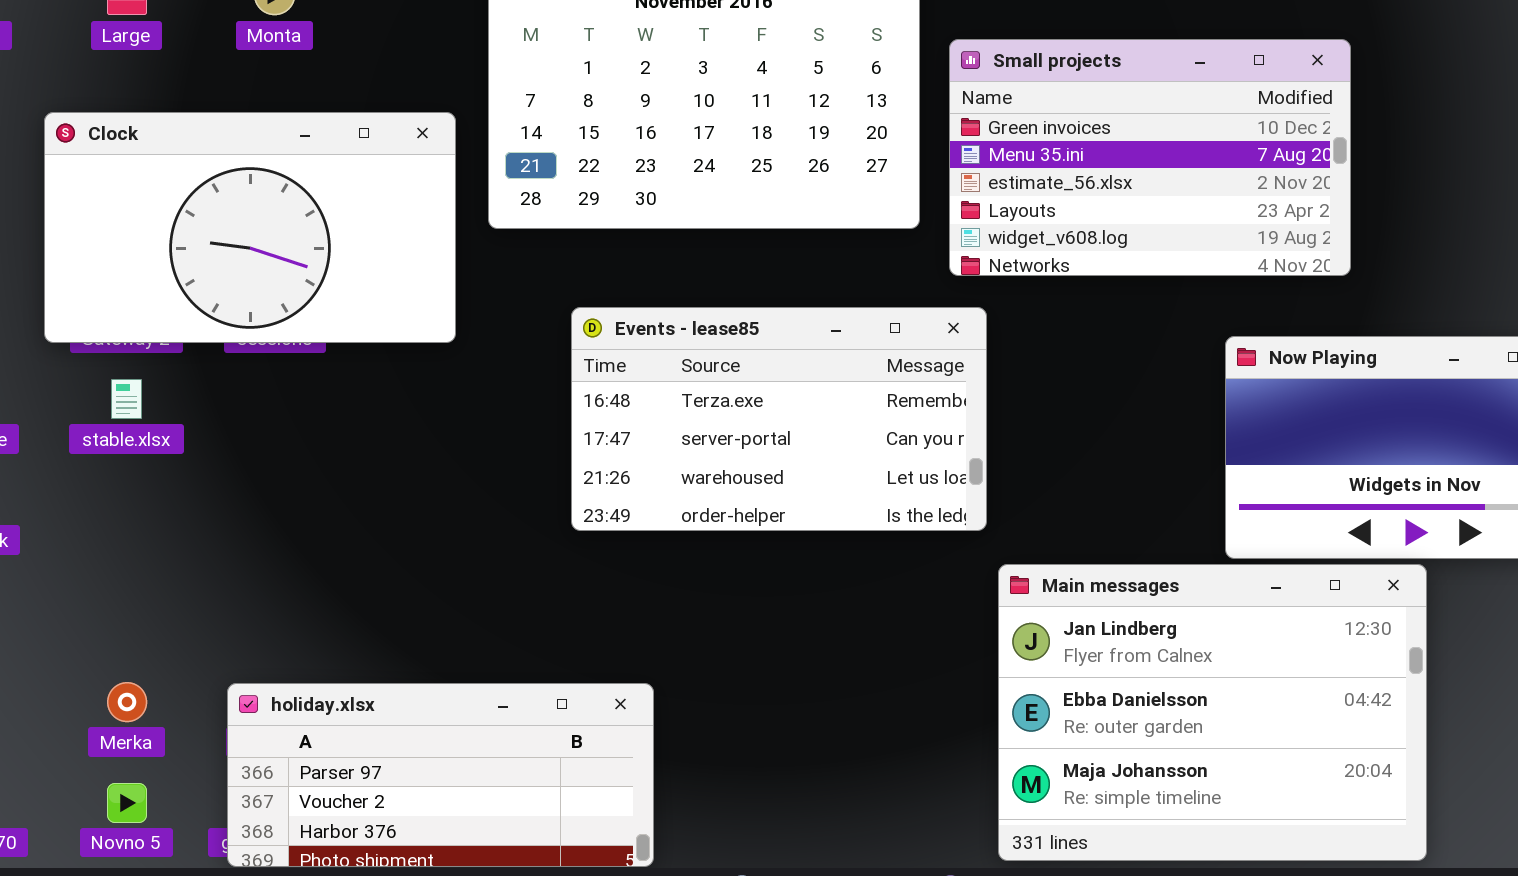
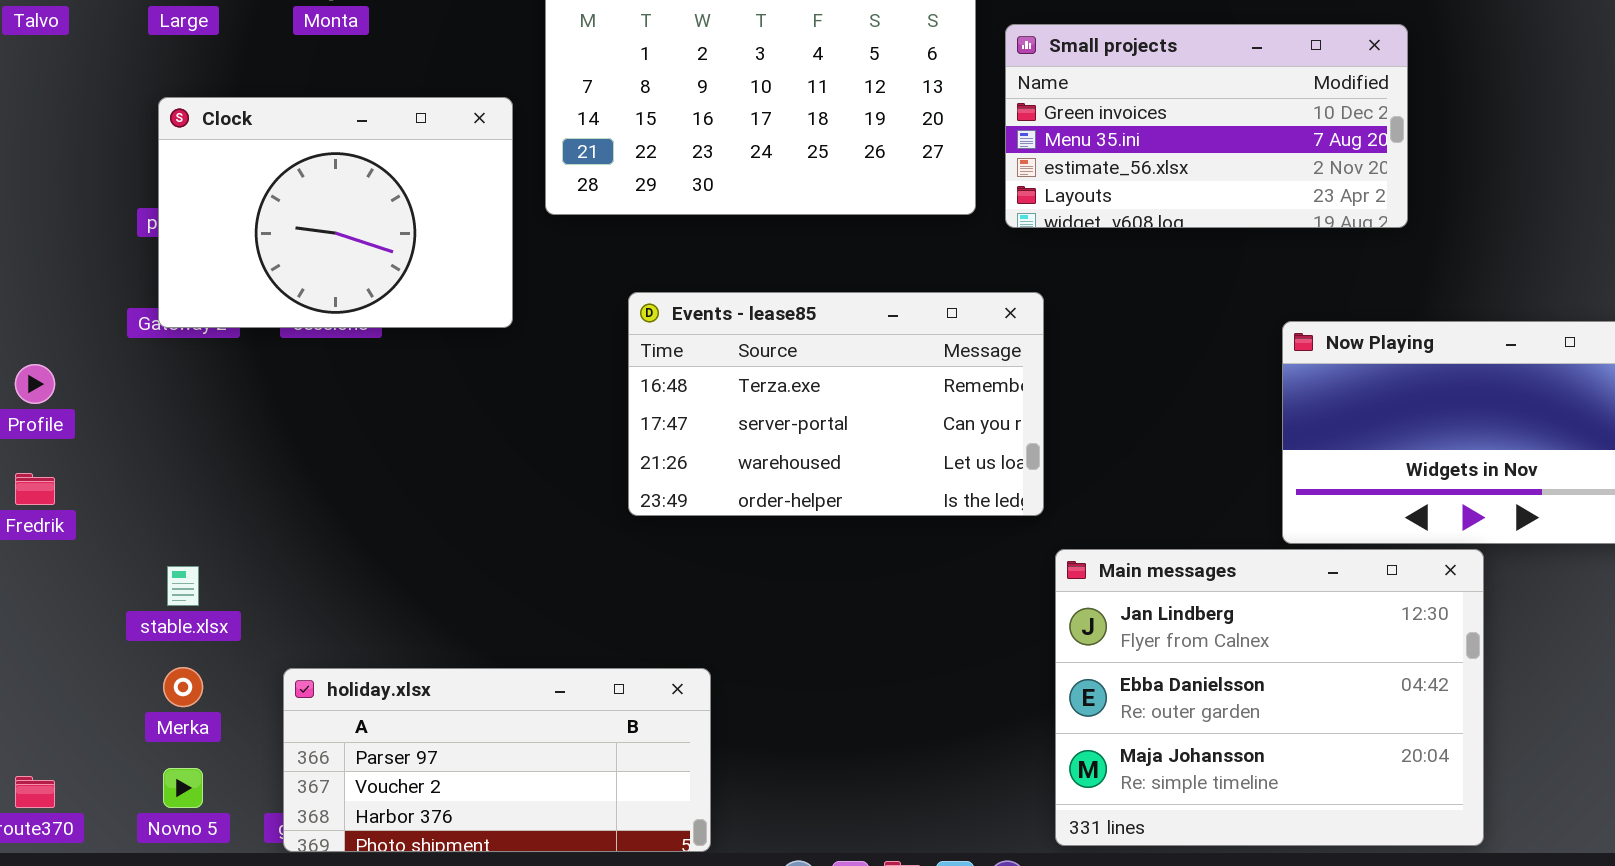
Small projects: [949,39,1351,276] -> [1005,24,1408,228], resized
Clock: [44,112,456,343] -> [158,97,513,328], resized
stable.xlsx: [111,379,142,419] -> [167,566,199,606], moved

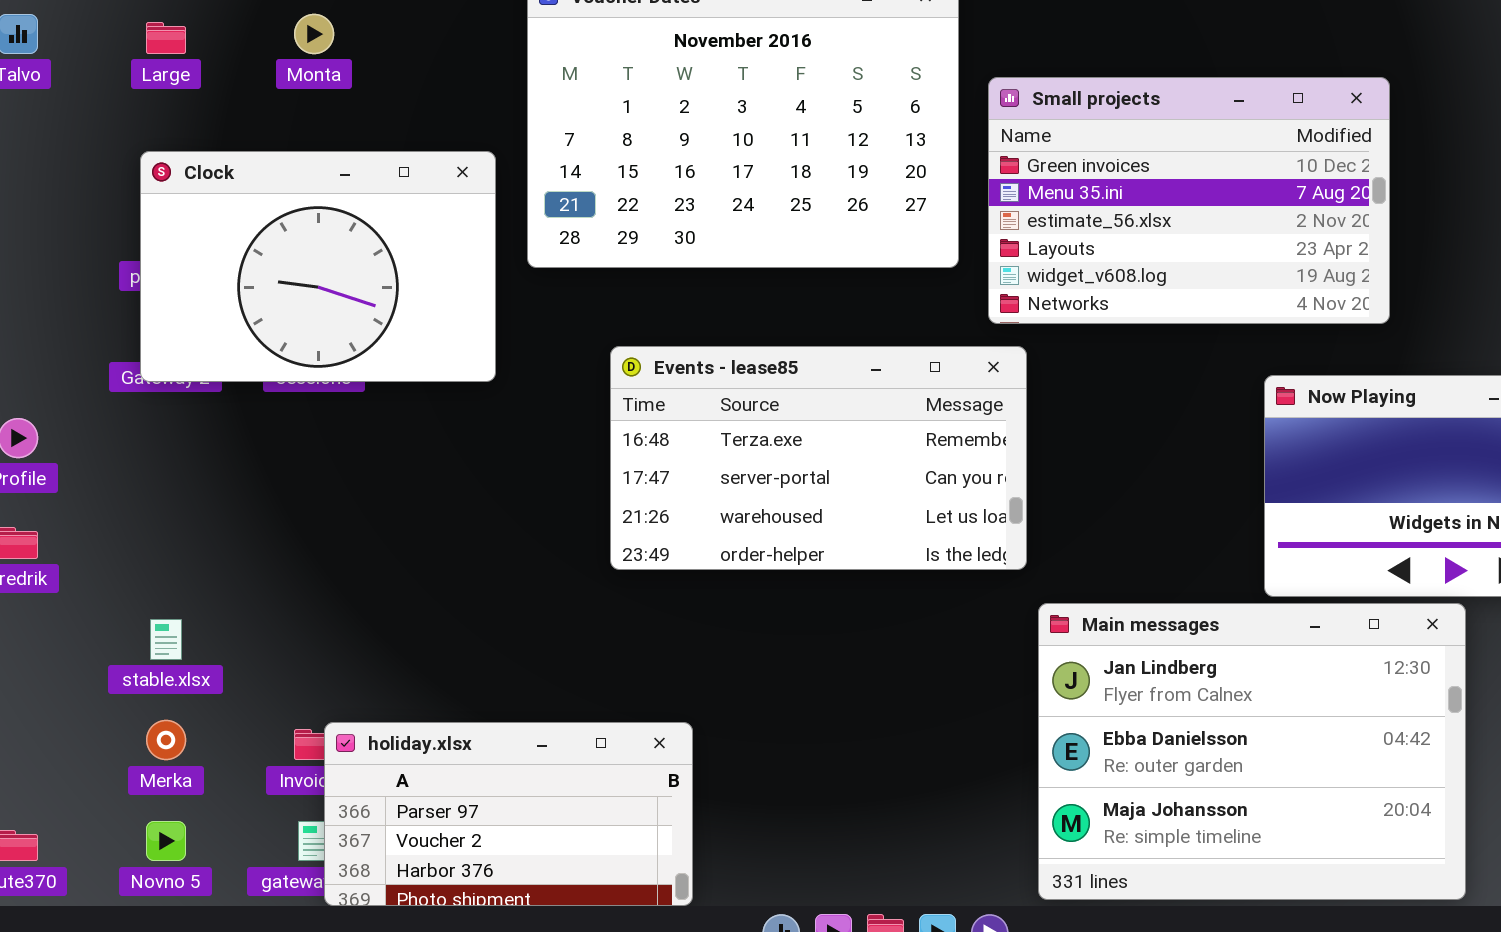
Small projects: [1005,24,1408,228] -> [988,77,1390,324], resized
holiday.xlsx: [283,668,711,852] -> [324,722,693,906], resized

